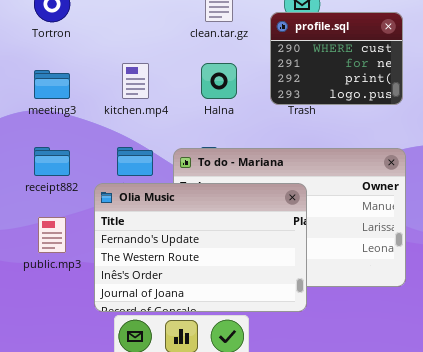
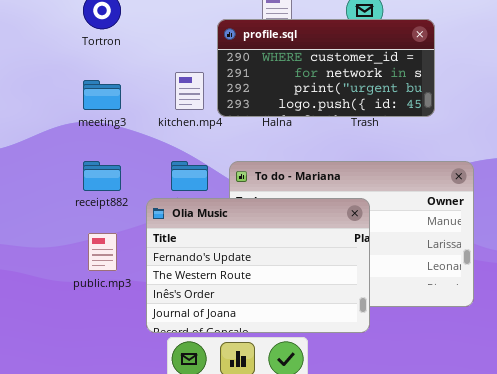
profile.sql: [270,12,403,105] -> [217,19,435,117], moved, resized

